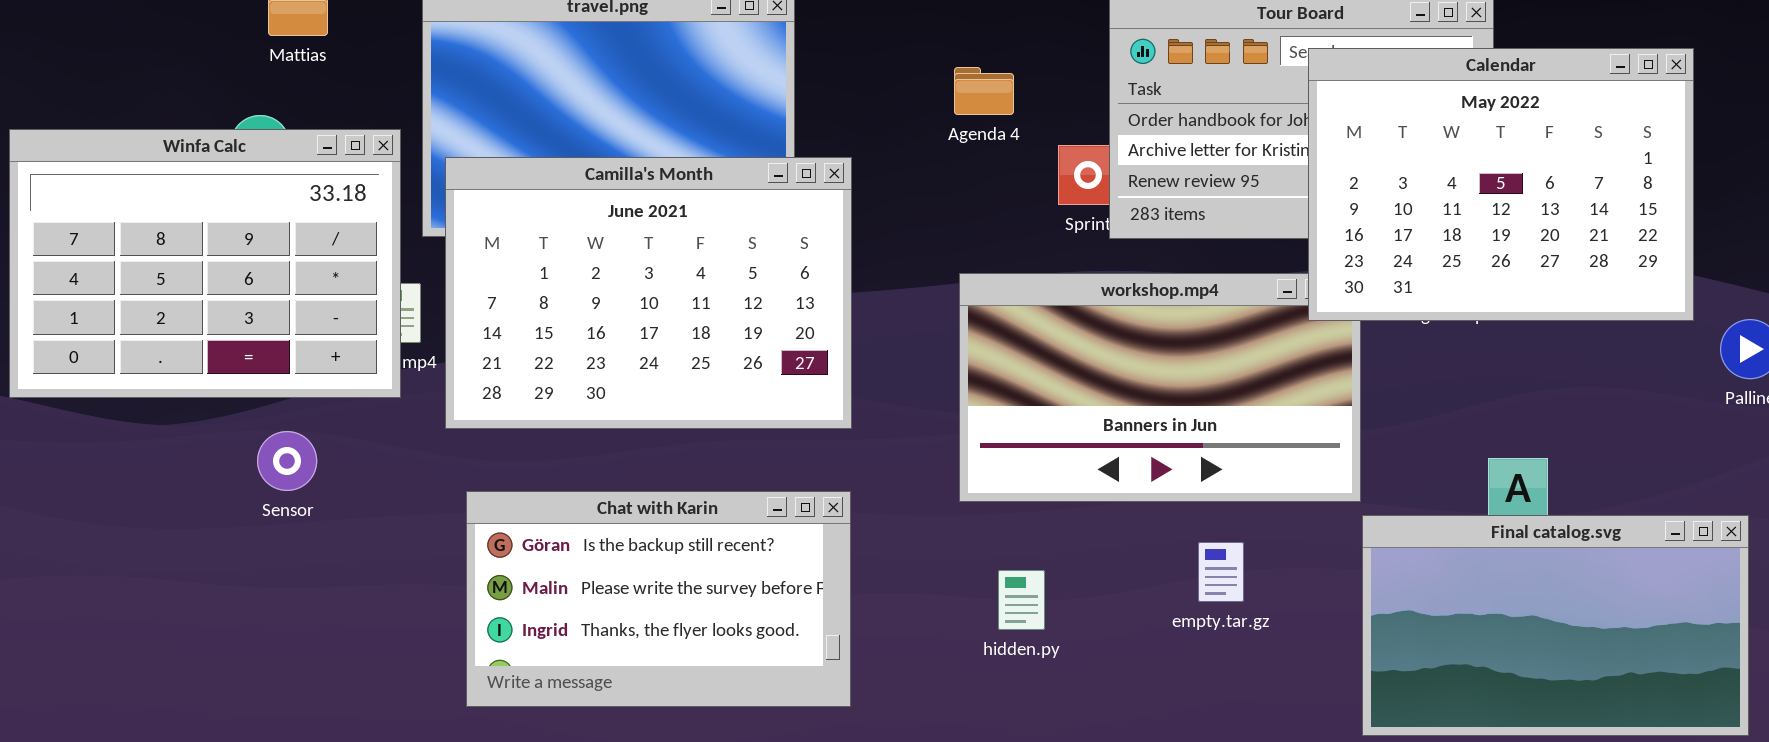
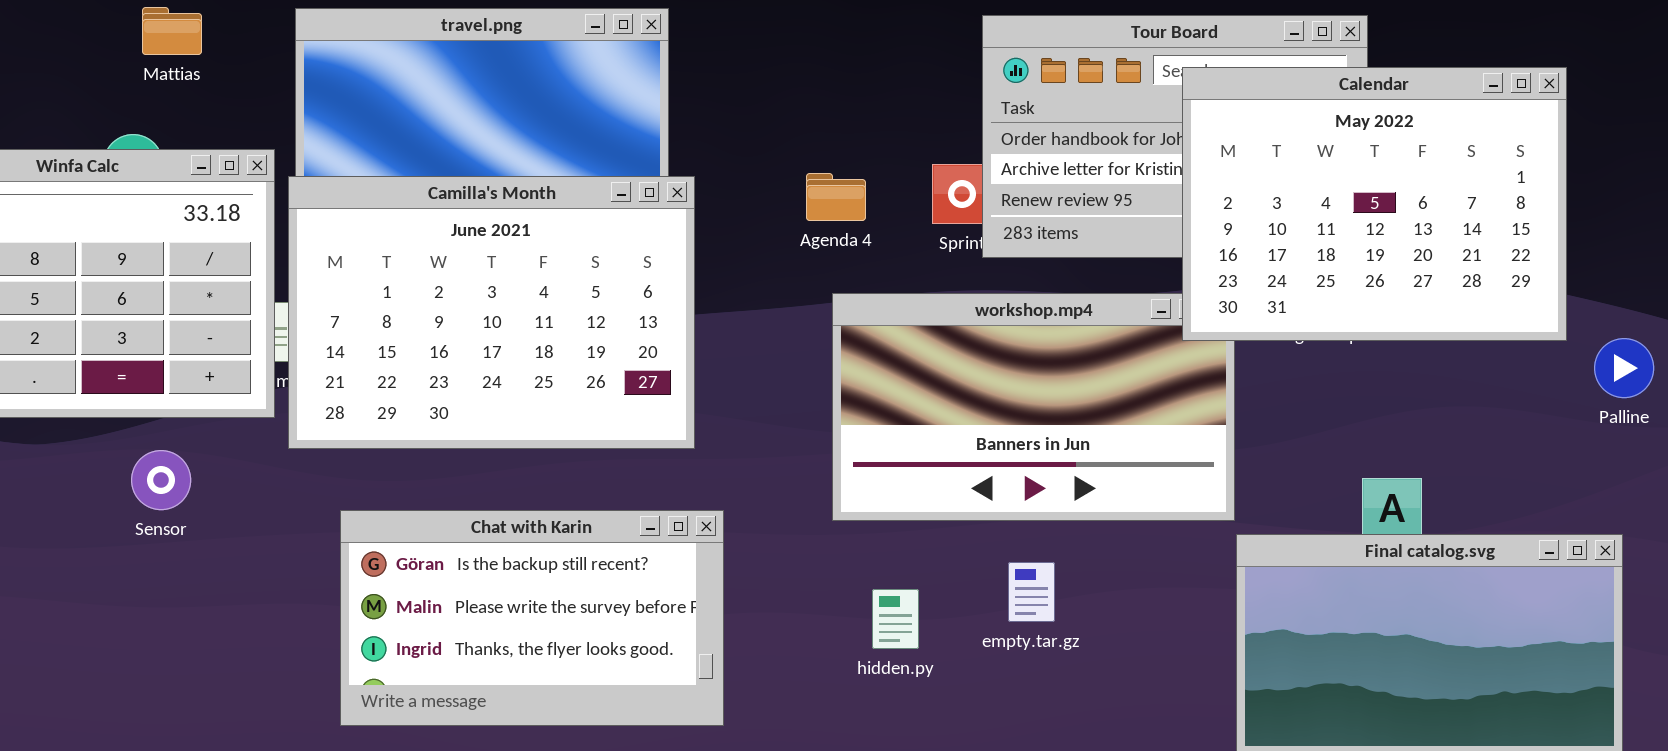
Agenda 4: [954,67,1014,115] -> [806,173,866,221], moved
Camilla's Month: [445,157,852,429] -> [288,176,695,449], moved
empty.tar.gz: [1198,542,1244,602] -> [1008,562,1055,622], moved

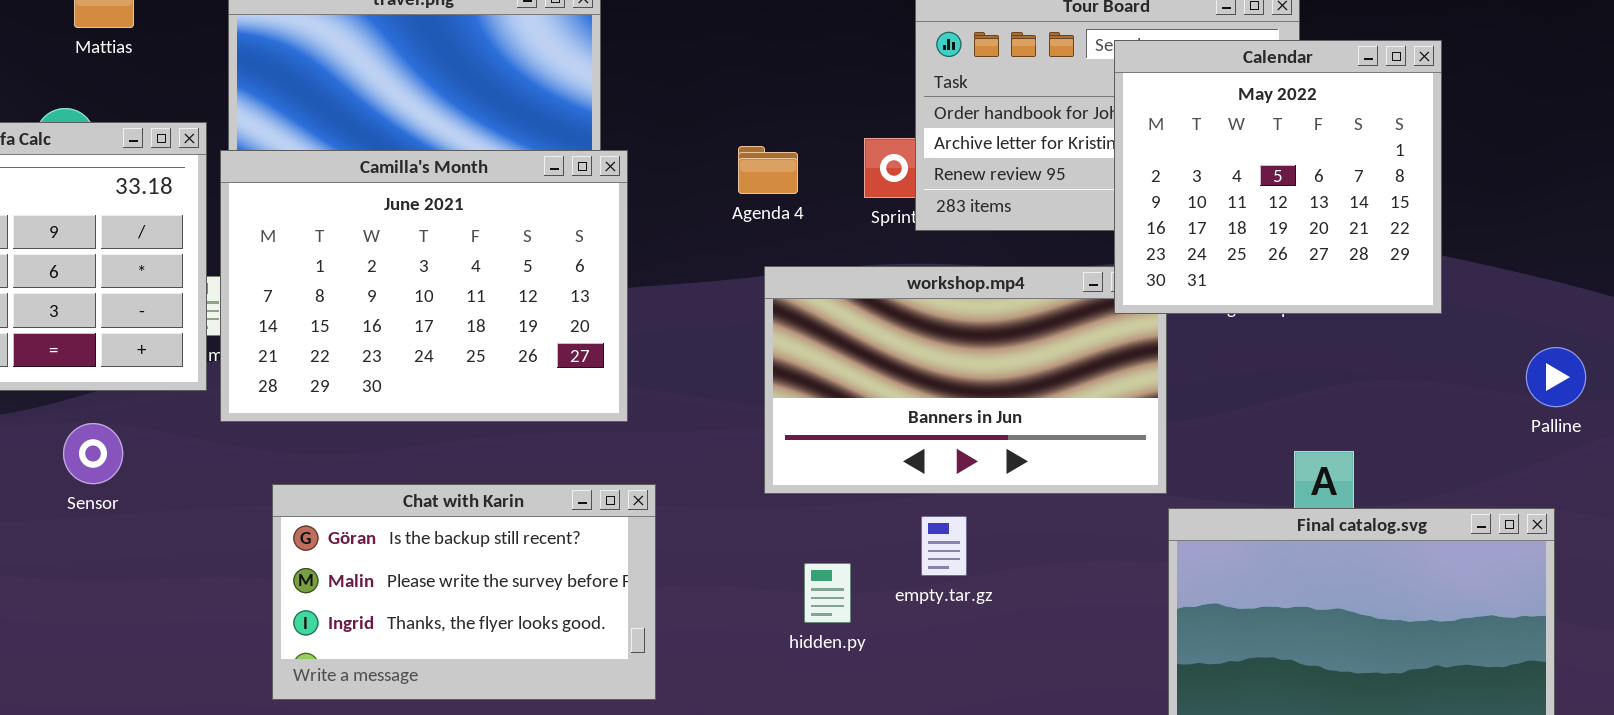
Calendar: [1182,67,1567,341] -> [1114,40,1442,314], resized
Palline: [1594,338,1654,398] -> [1526,347,1586,407], moved
empty.tar.gz: [1008,562,1055,622] -> [921,516,967,576], moved

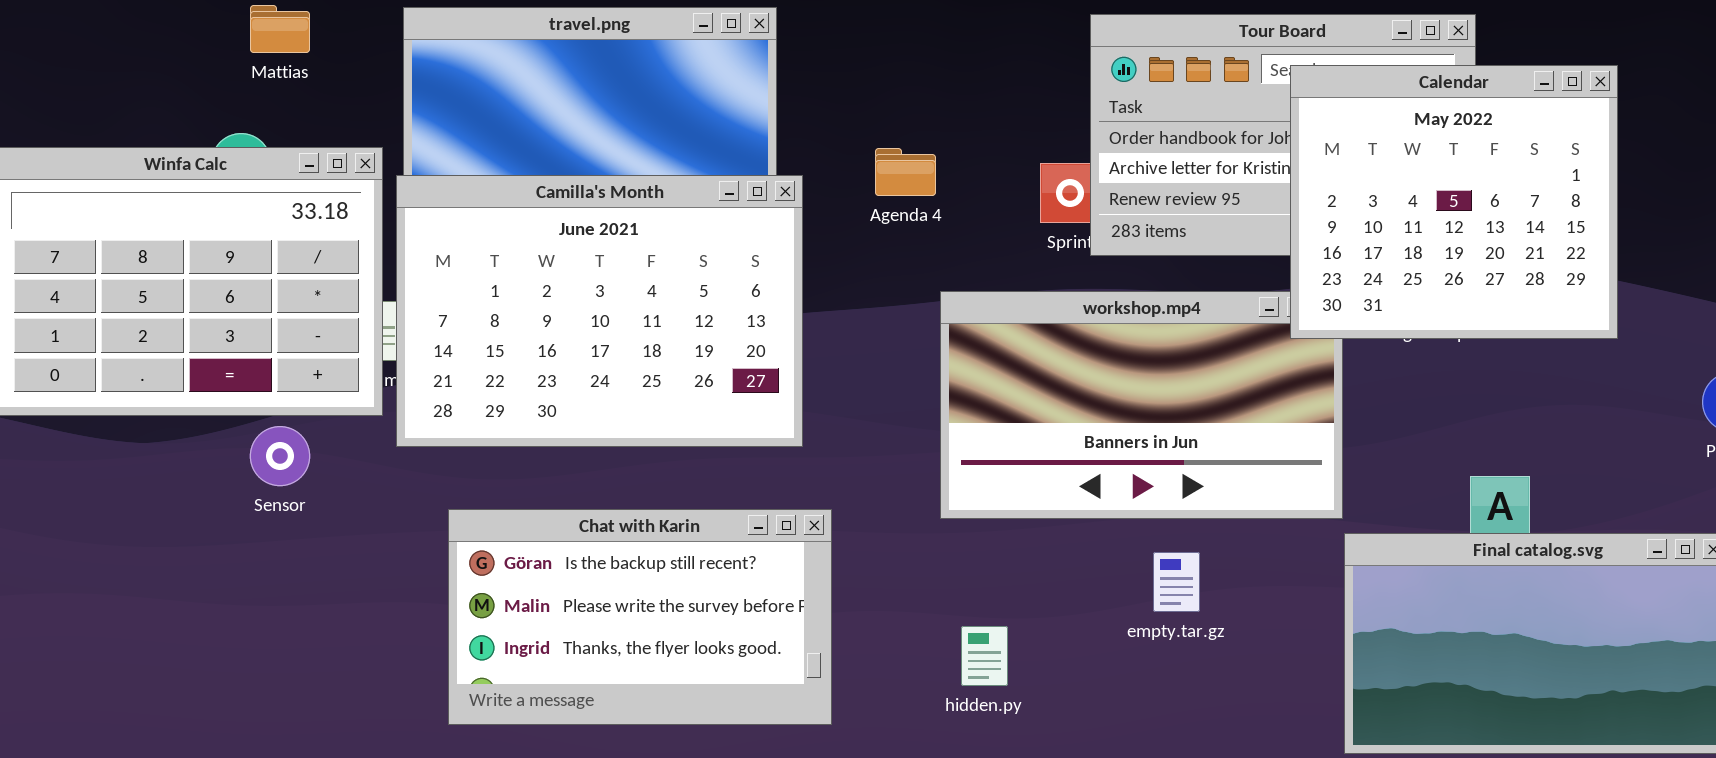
Agenda 4: [738,146,798,194] -> [875,148,936,196], moved
Sensor: [63,423,123,484] -> [250,426,310,486], moved
empty.tar.gz: [921,516,967,576] -> [1153,552,1200,612], moved
hidden.py: [804,563,851,623] -> [961,626,1008,686], moved

